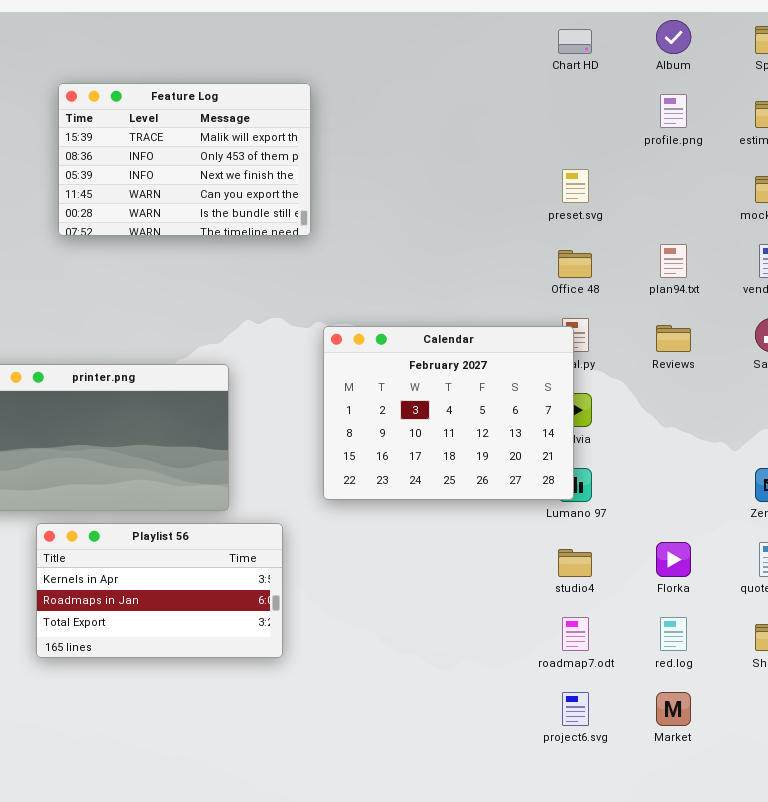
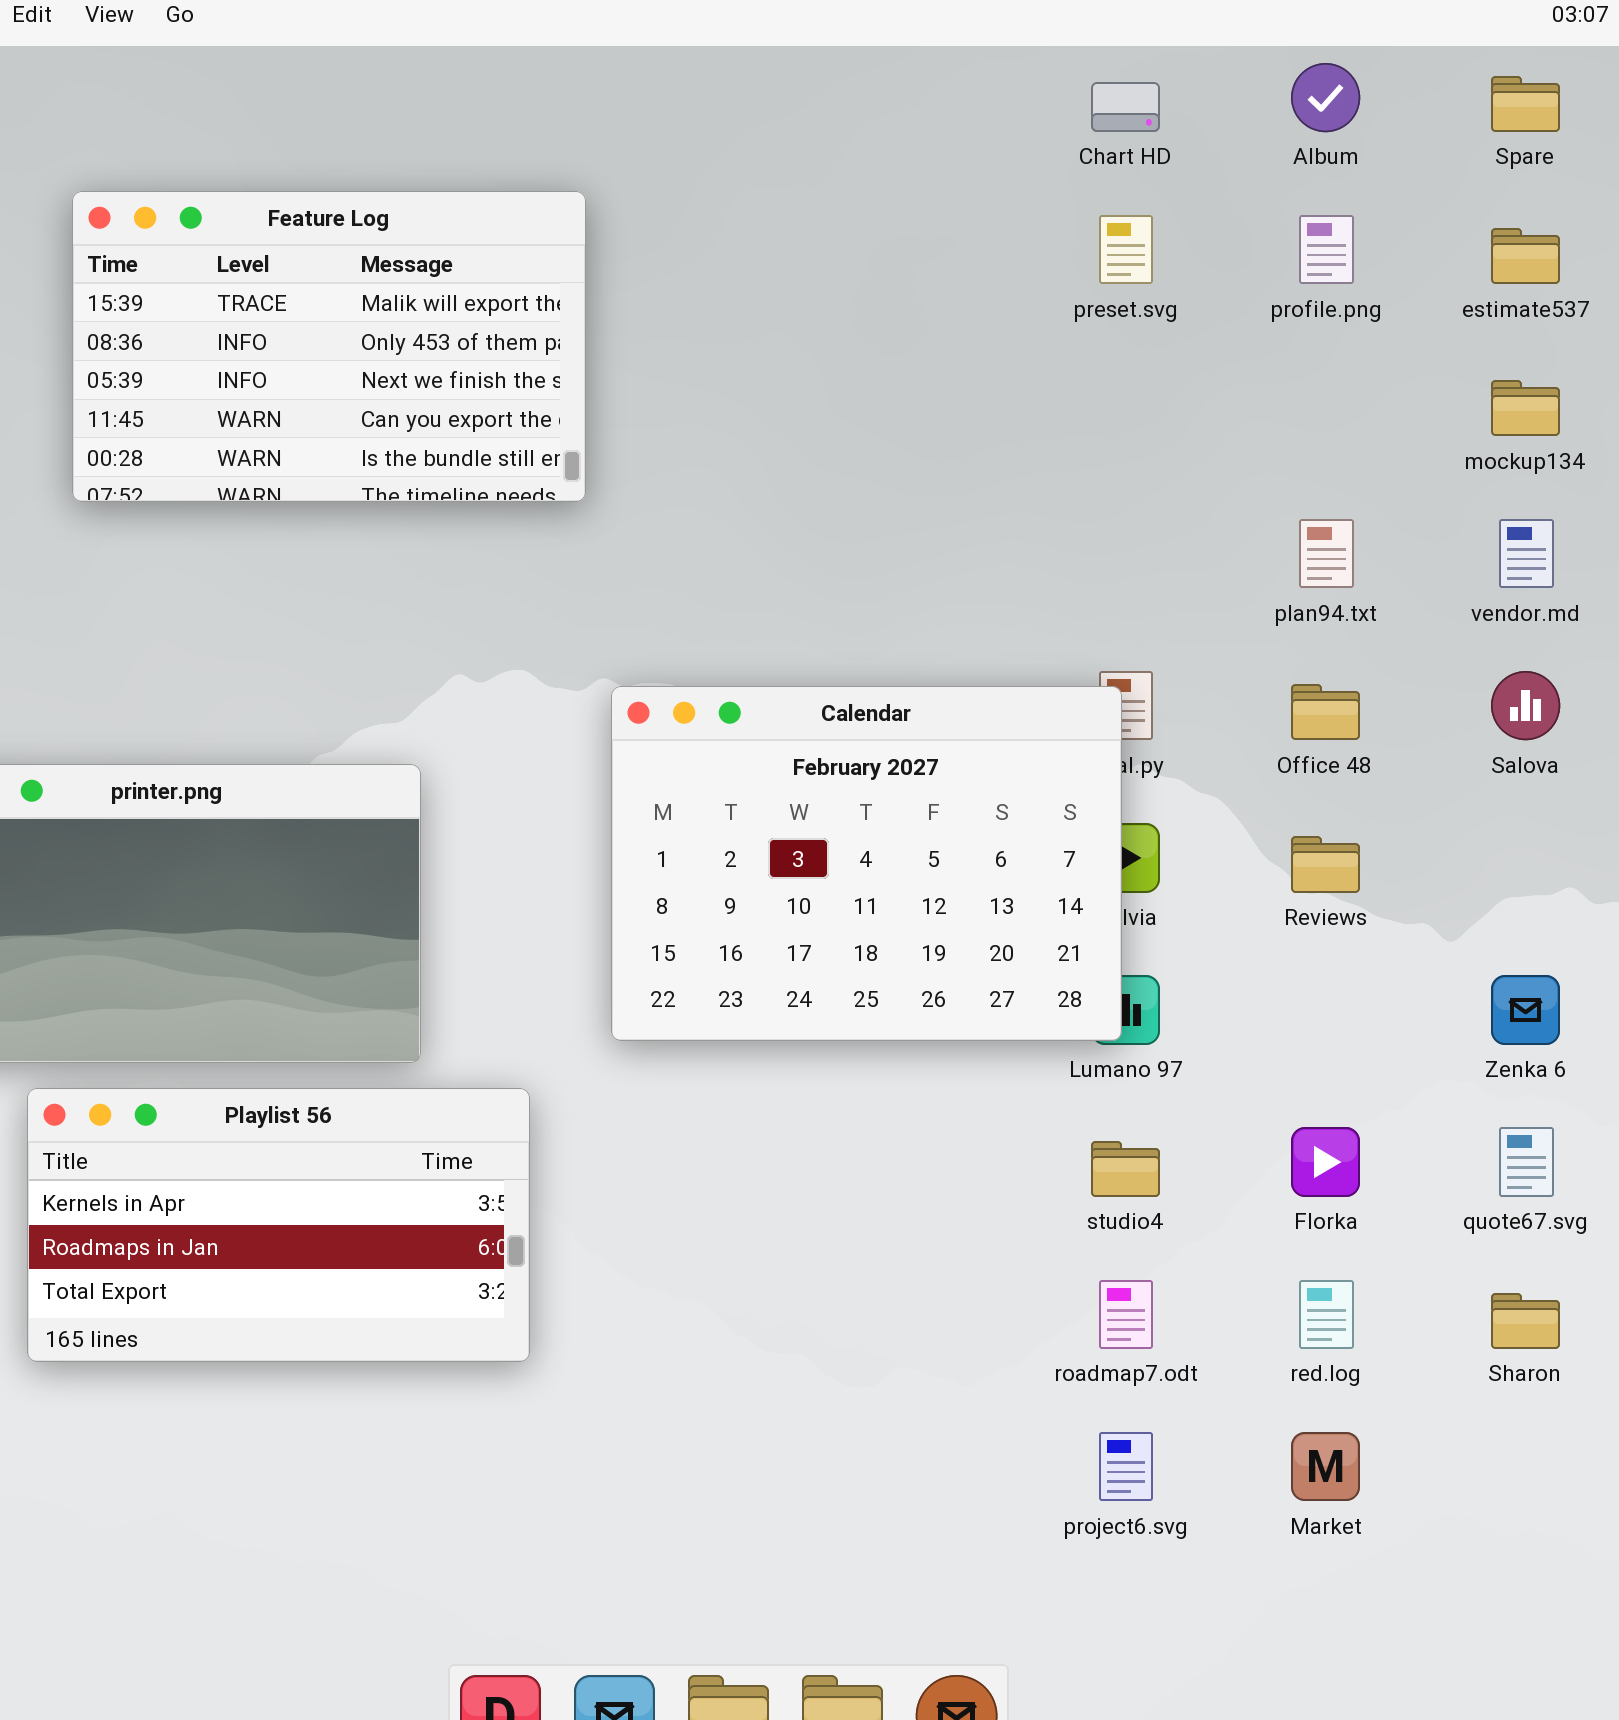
preset.svg: [562,169,589,203] -> [1099,215,1153,284], moved
Office 48: [558,250,592,278] -> [1291,684,1360,740], moved
Reviews: [656,325,691,352] -> [1291,836,1360,893], moved

